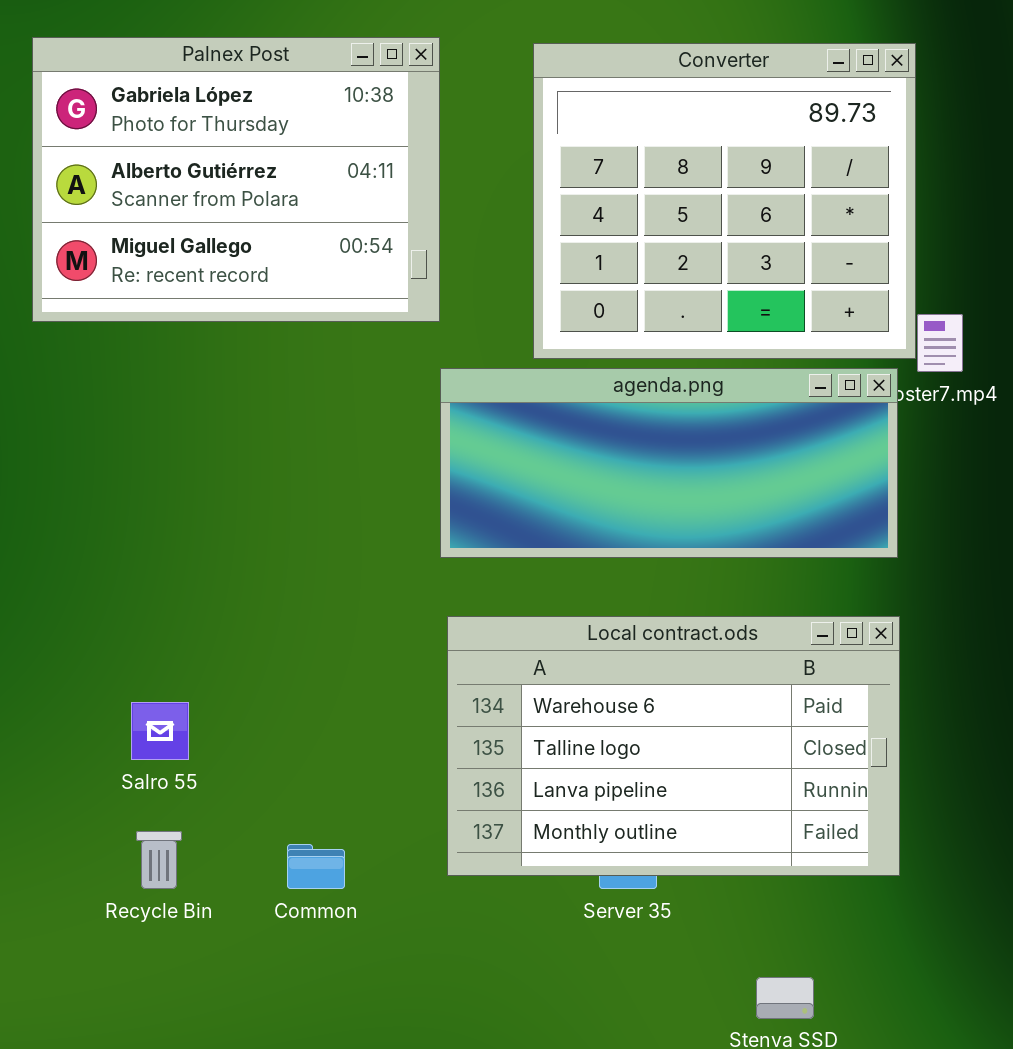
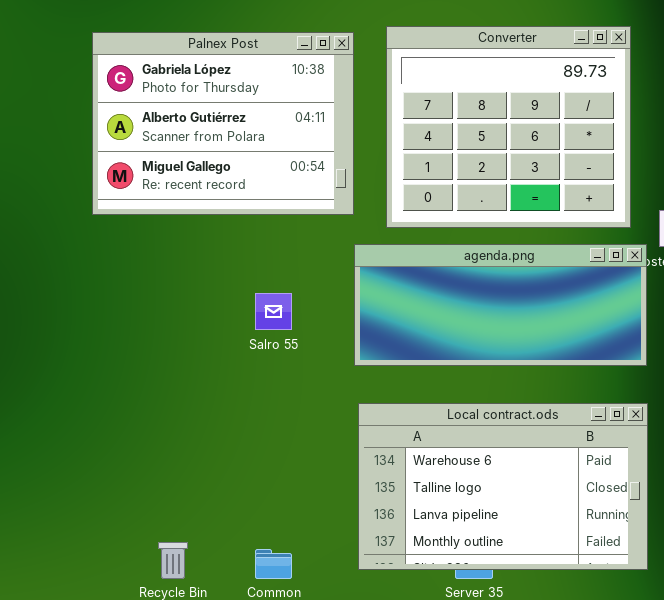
Converter: [533,43,916,359] -> [386,26,631,228], moved
Salro 55: [131,702,189,760] -> [255,293,292,330], moved

